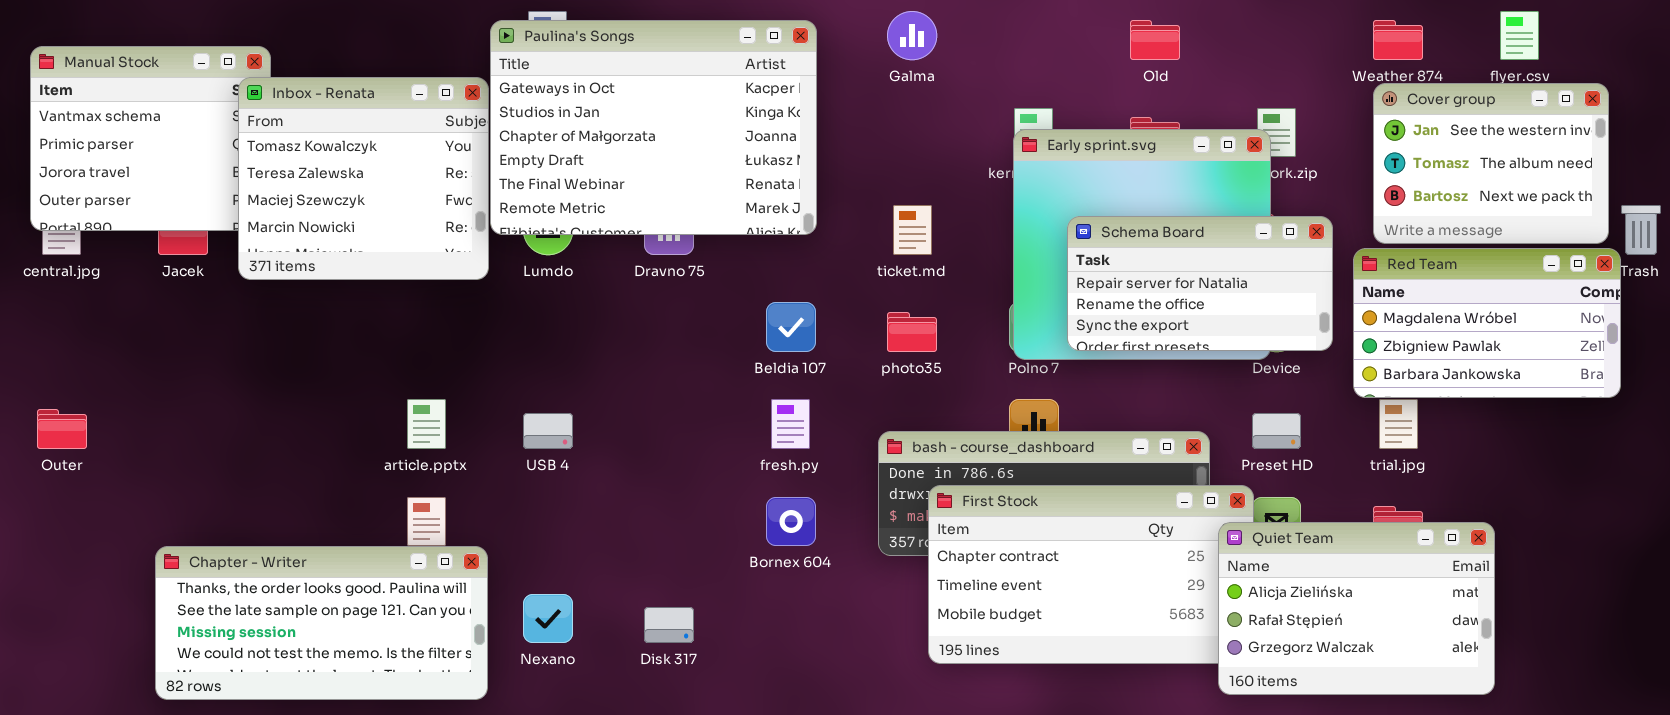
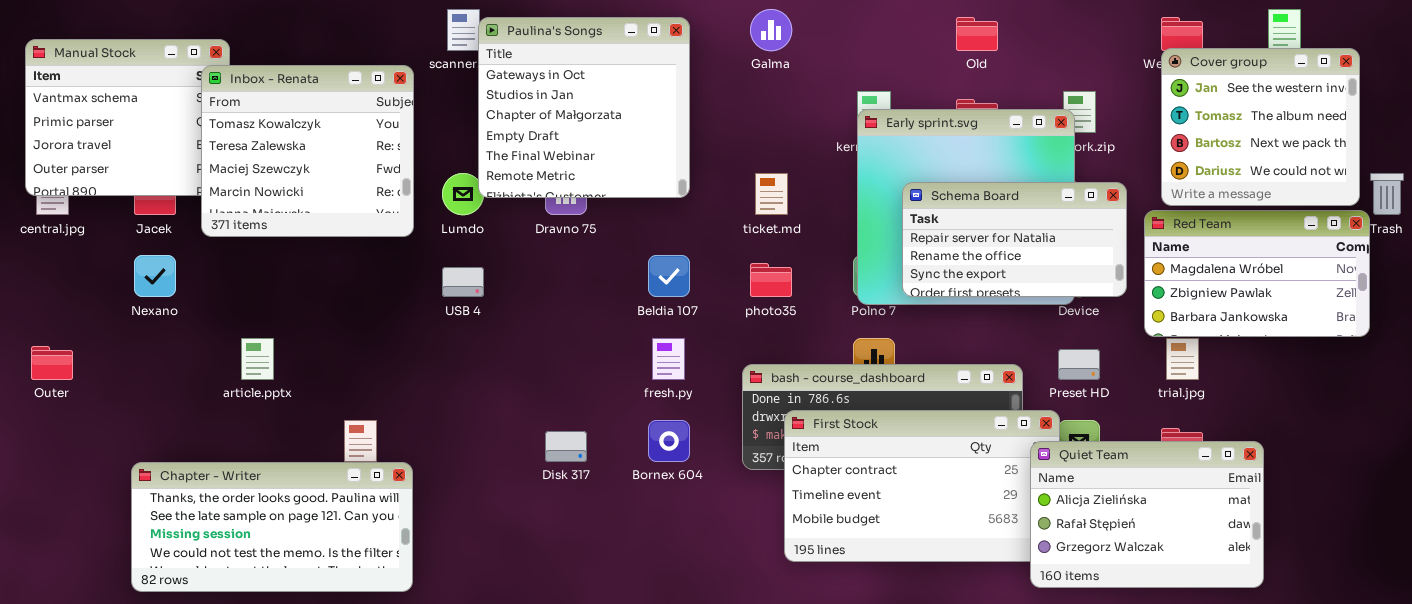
Paulina's Songs: [490,20,817,235] -> [478,17,690,198], resized
Cover group: [1373,83,1609,244] -> [1161,48,1360,206], resized
article.pptx: [407,399,446,449] -> [241,338,274,380], moved
USB 4: [523,413,573,449] -> [442,267,484,297], moved
Nexano: [523,594,573,643] -> [134,255,176,297], moved
Disk 317: [644,607,694,643] -> [545,431,587,462], moved

